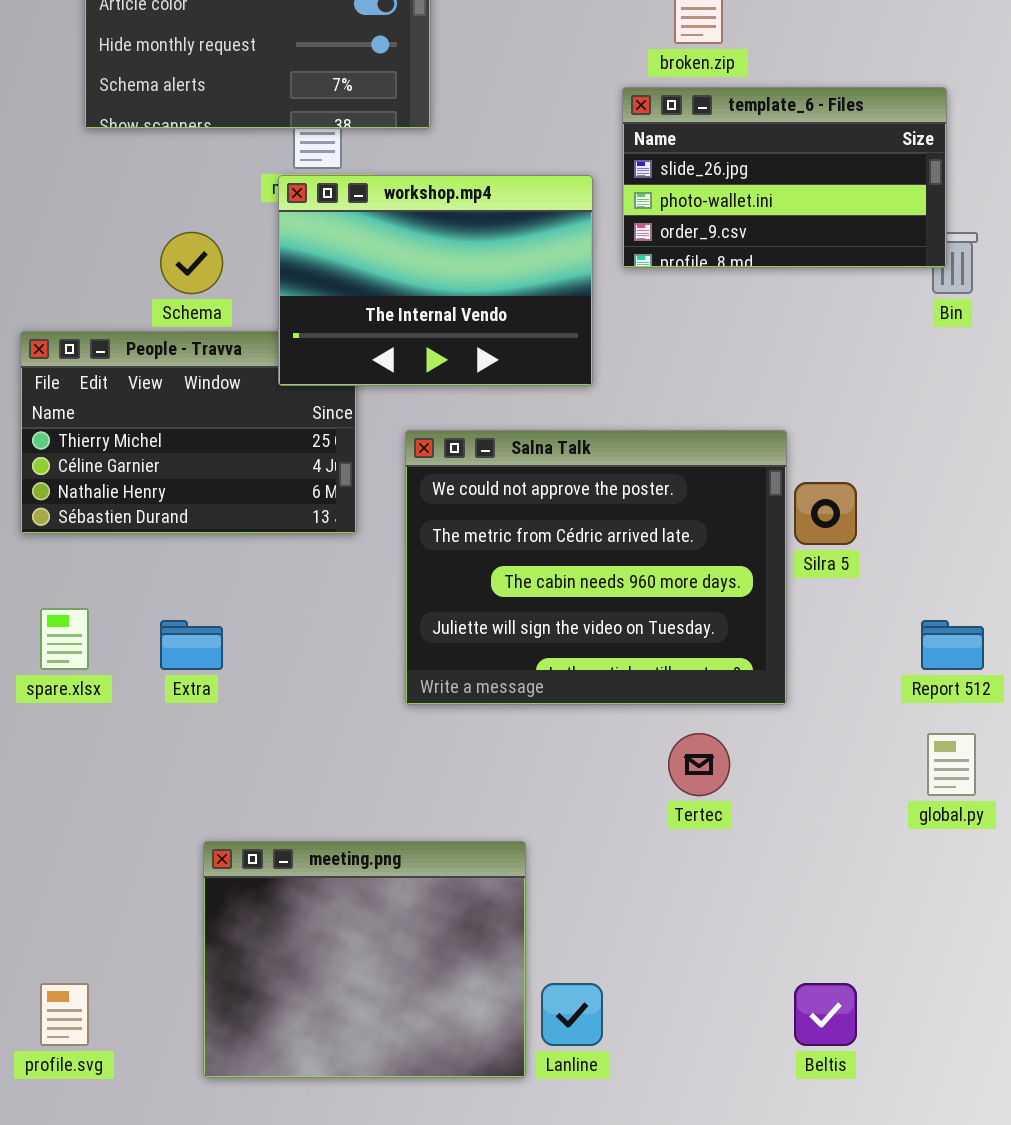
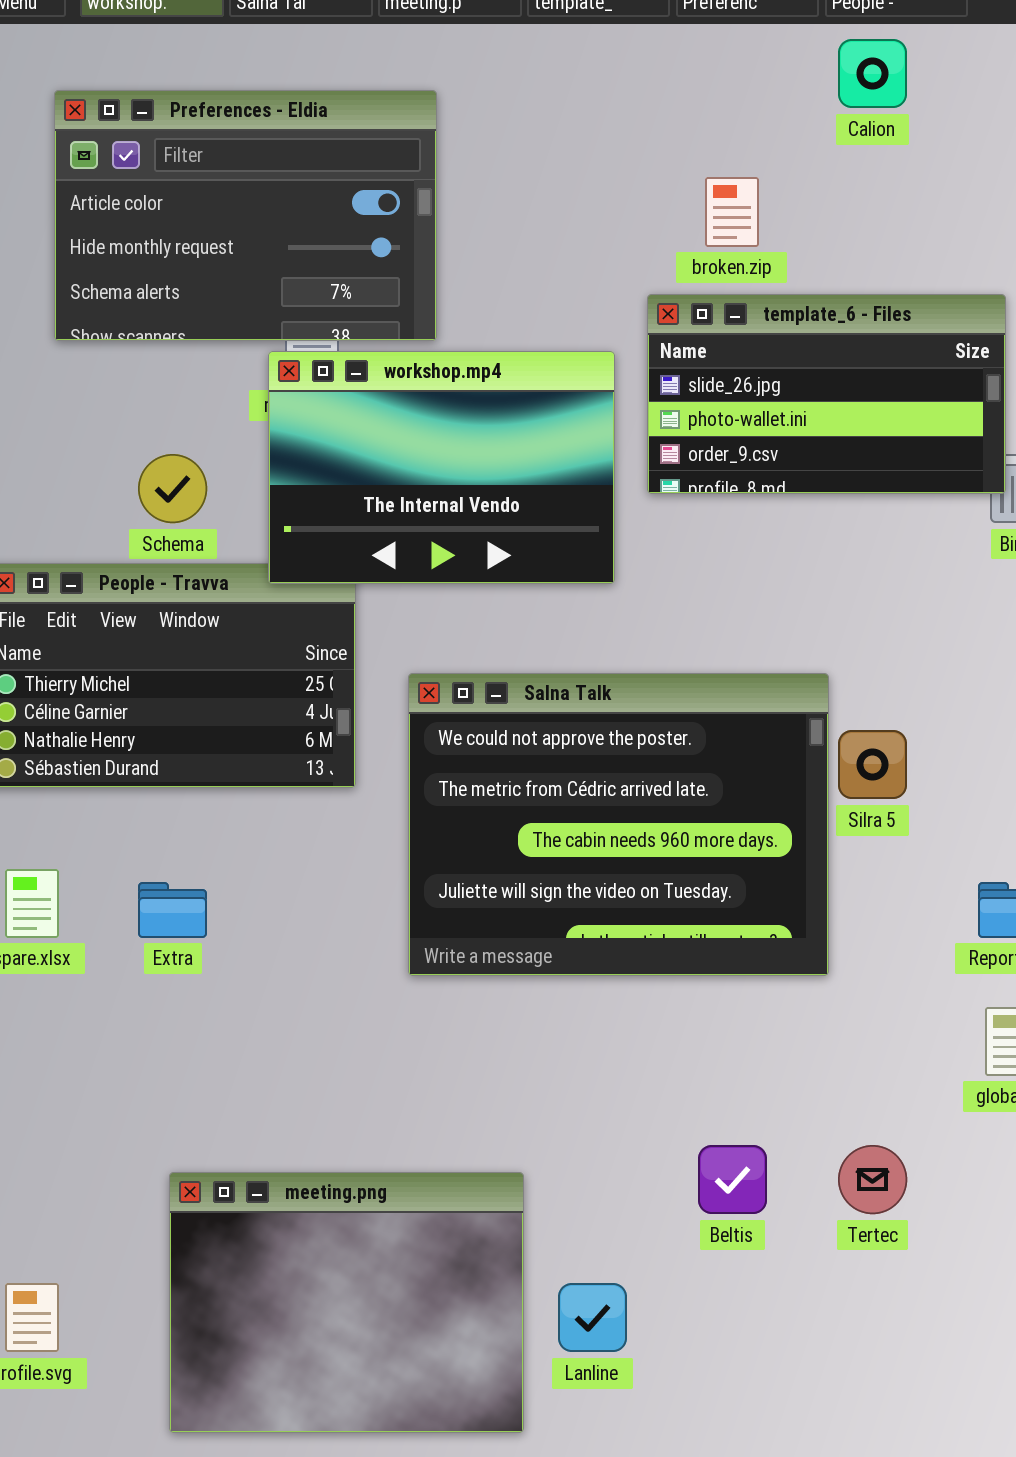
workshop.mp4: [278,175,593,386] -> [268,351,615,584], moved
Tertec: [668,733,730,796] -> [838,1145,907,1214], moved
meeting.png: [203,841,526,1078] -> [169,1172,524,1433], moved
Beltis: [794,983,857,1046] -> [698,1145,767,1214], moved

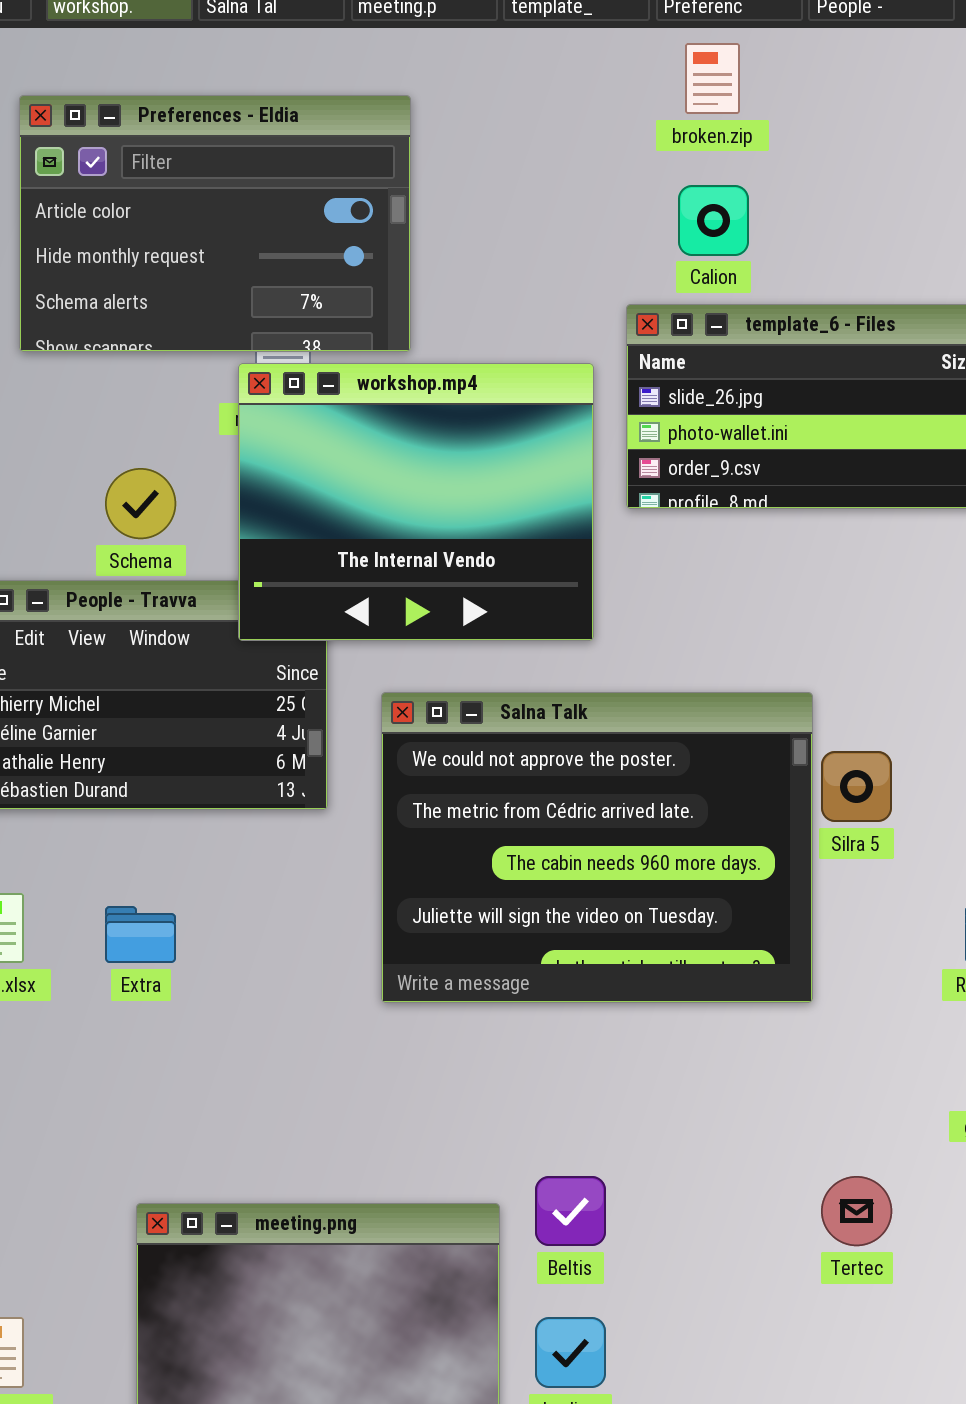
Calion: [838,39,907,108] -> [678,185,749,256], moved
broken.zip: [705,177,759,247] -> [685,43,740,114], moved
workshop.mp4: [268,351,615,584] -> [238,363,594,641], resized
Beltis: [698,1145,767,1214] -> [535,1176,606,1246], moved

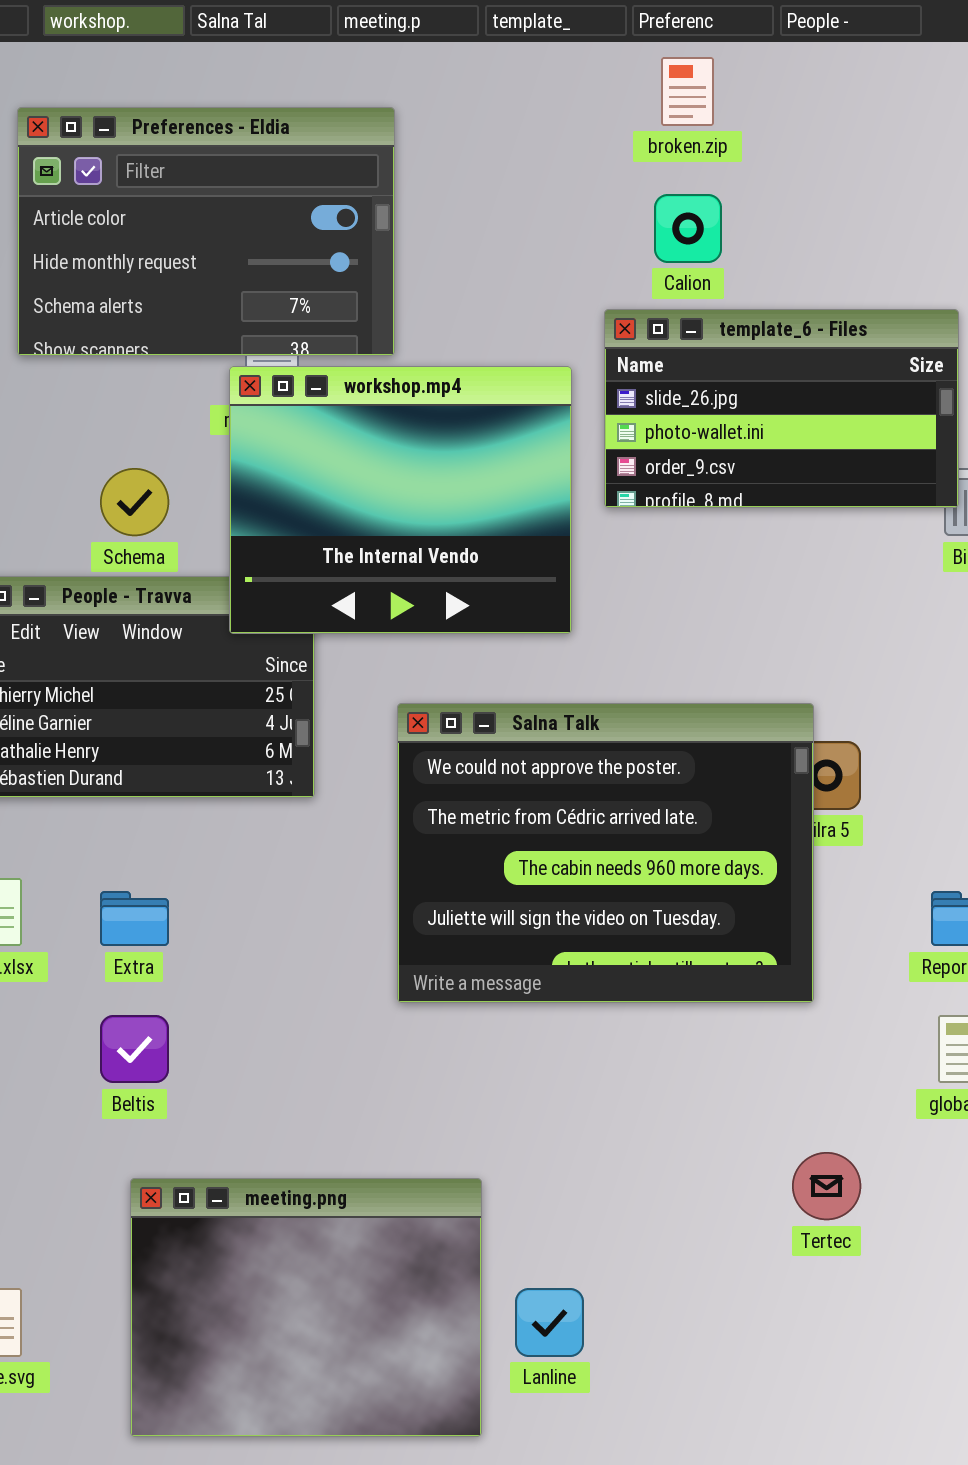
Salna Talk: [381,692,813,1003] -> [397,703,814,1003], moved
Beltis: [535,1176,606,1246] -> [100,1015,169,1083], moved

